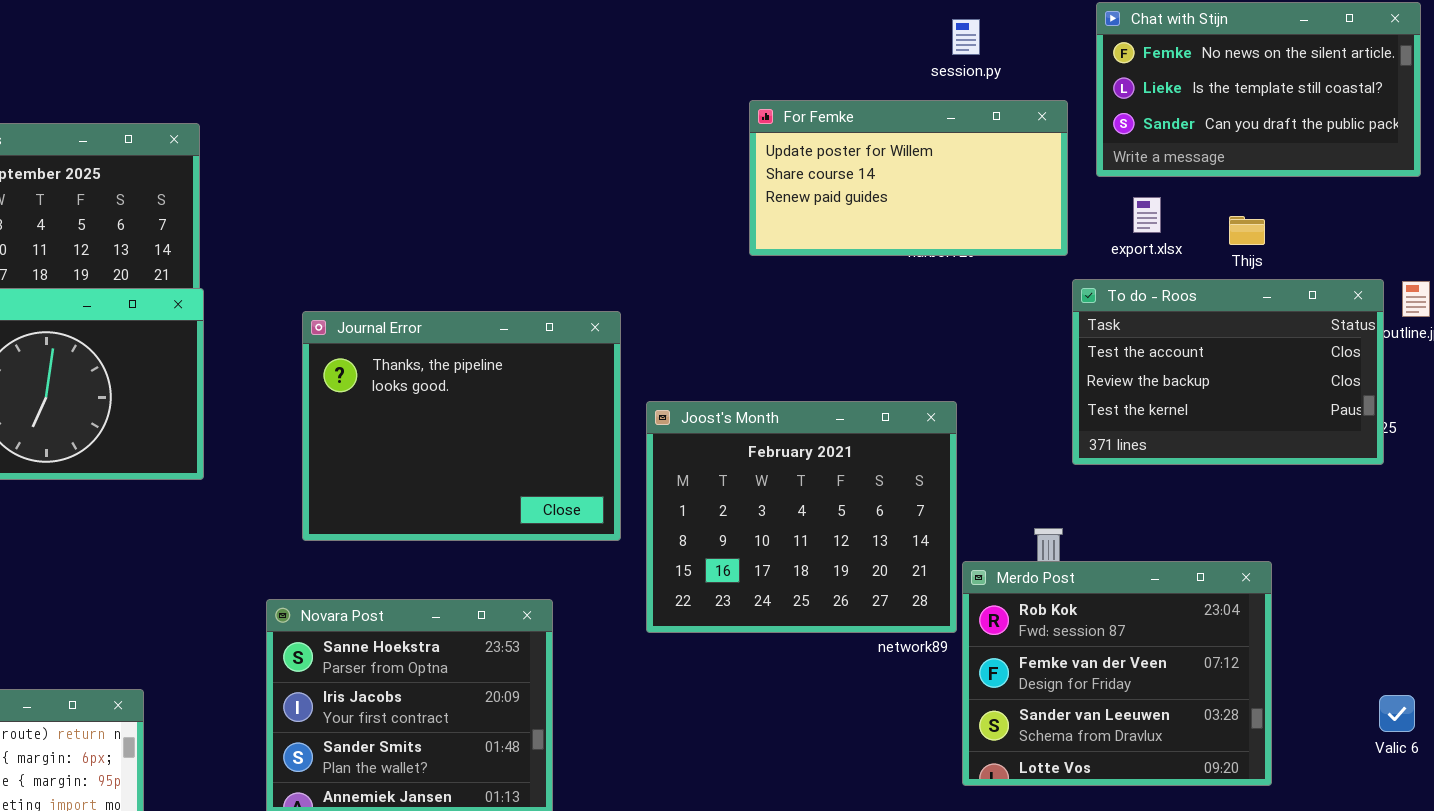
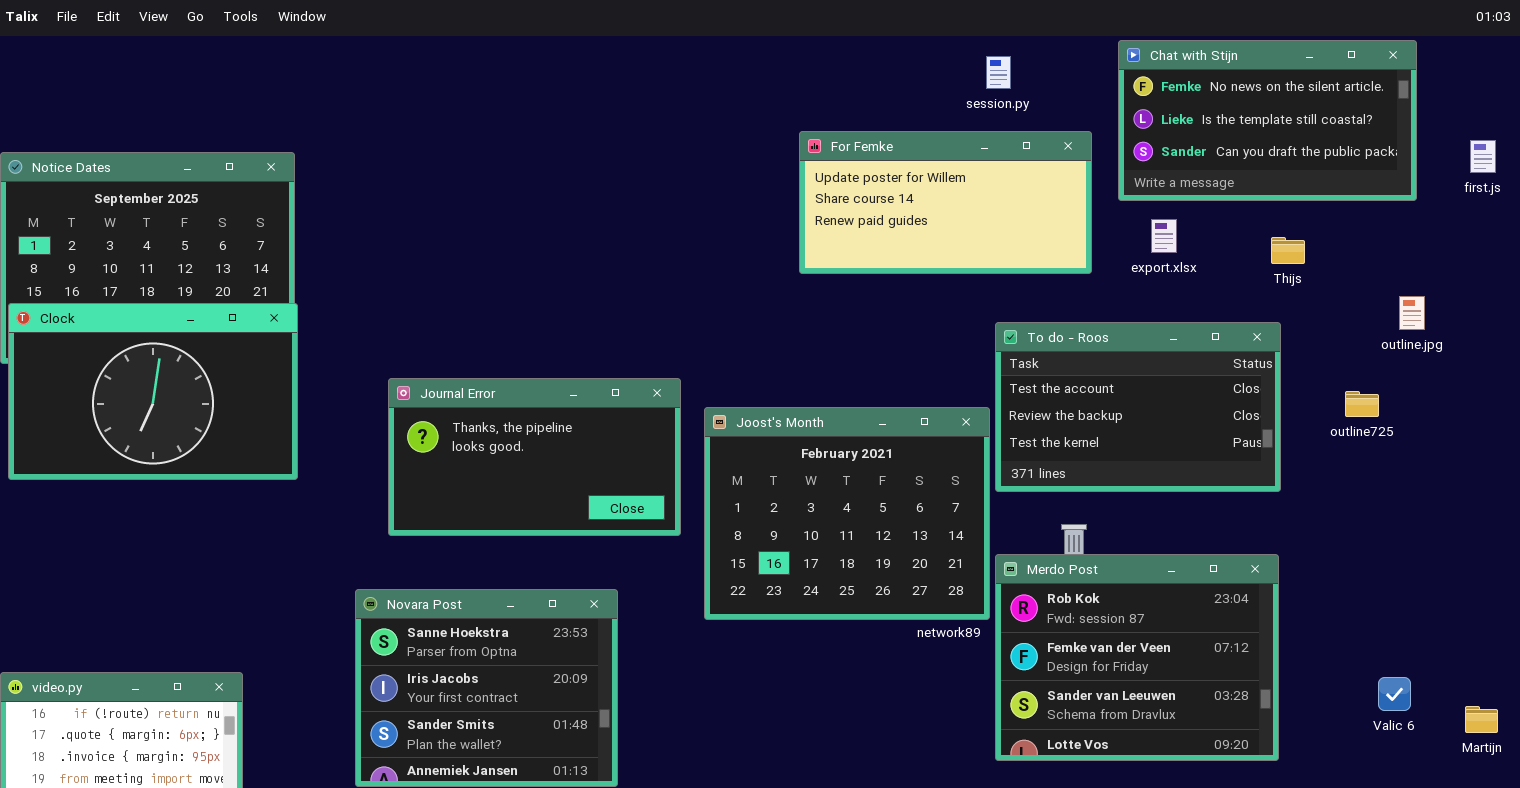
Thijs: [1229,216,1265,245] -> [1271,237,1305,264], moved
To do - Roos: [1072,279,1384,465] -> [995,322,1281,492], moved
Journal Error: [302,311,621,541] -> [388,378,681,536], resized

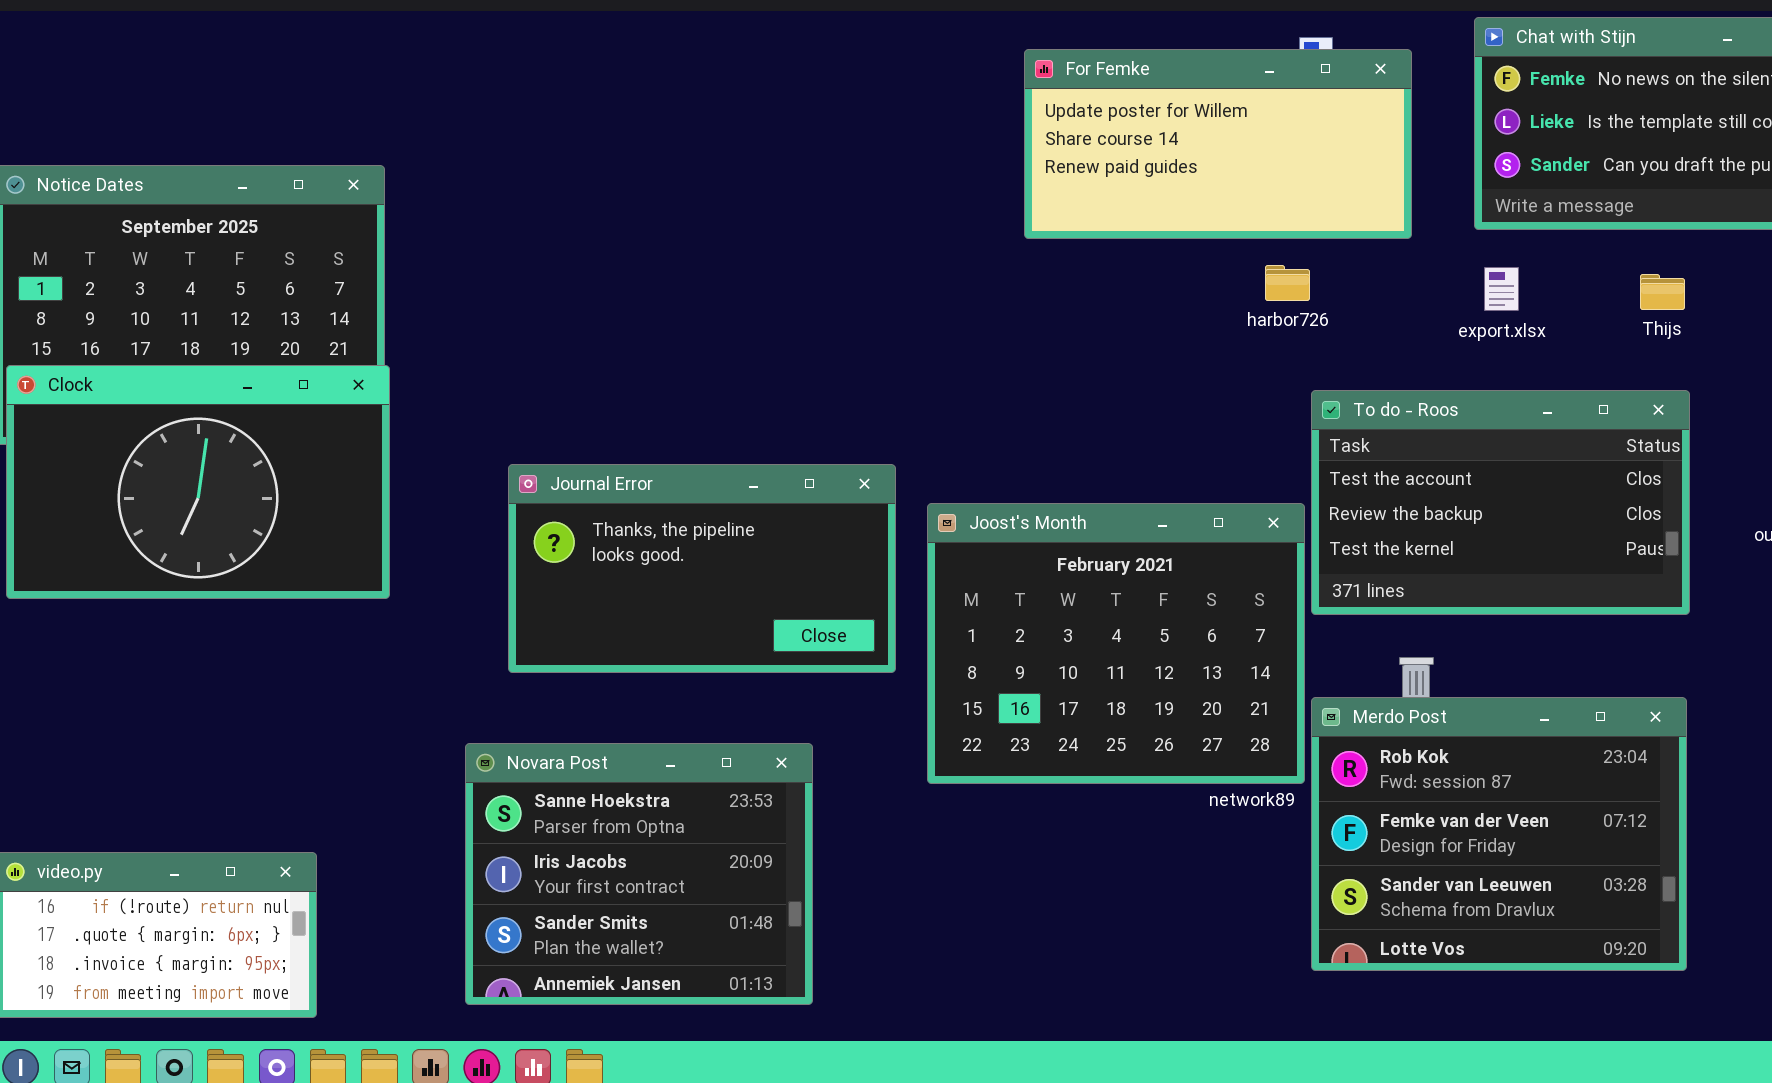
For Femke: [799,131,1092,274] -> [1024,49,1412,239], moved
export.xlsx: [1151,219,1177,253] -> [1484,267,1519,311], moved
Thijs: [1271,237,1305,264] -> [1640,274,1685,310], moved

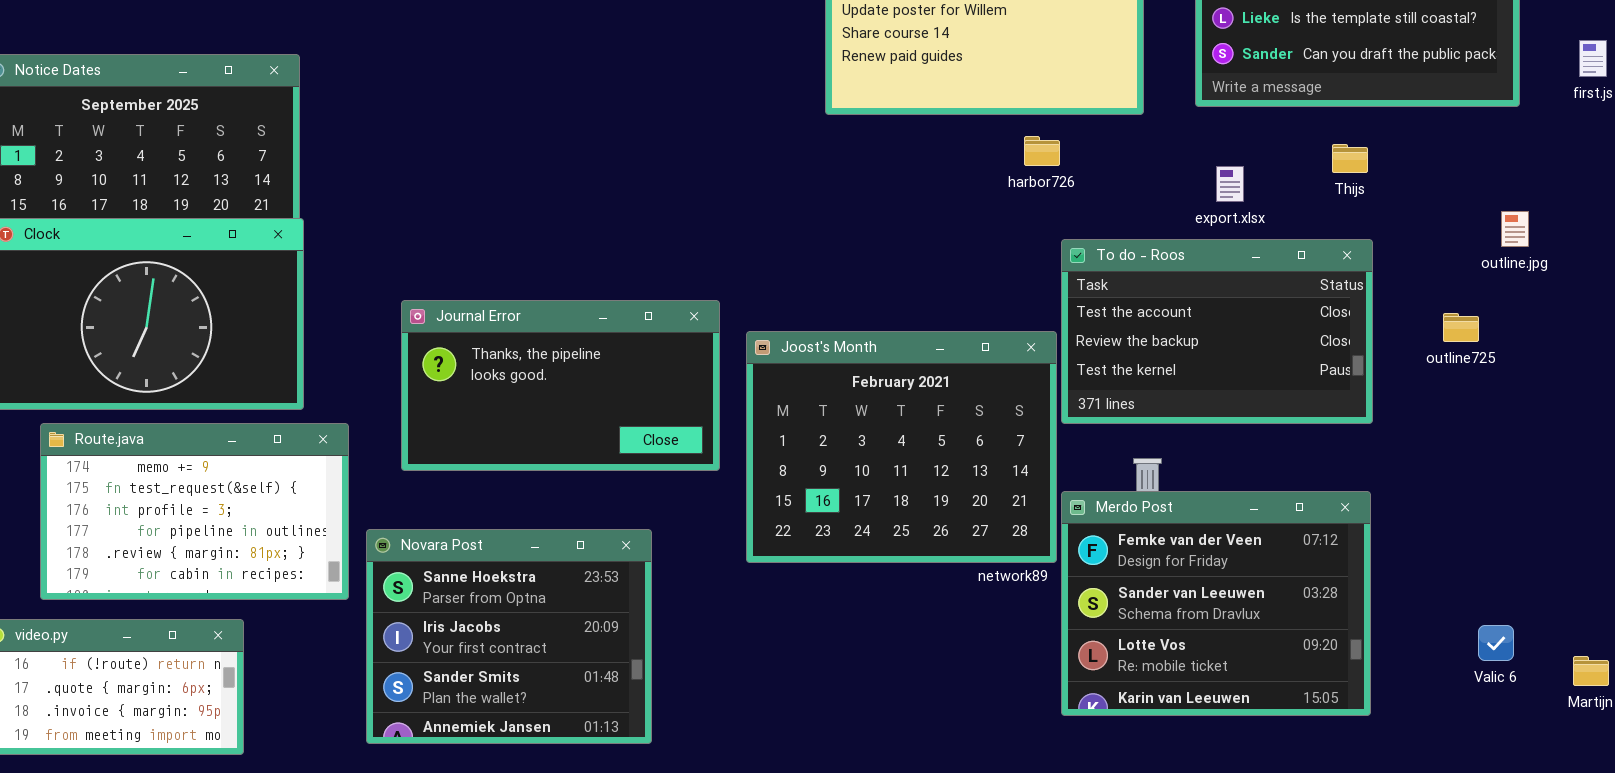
export.xlsx: [1484,267,1519,311] -> [1216,166,1244,202], moved
Route.java: none -> [40,423,349,600], opened
Merdo Post: [1311,697,1687,971] -> [1061,491,1371,716], scrolled down 1 row

